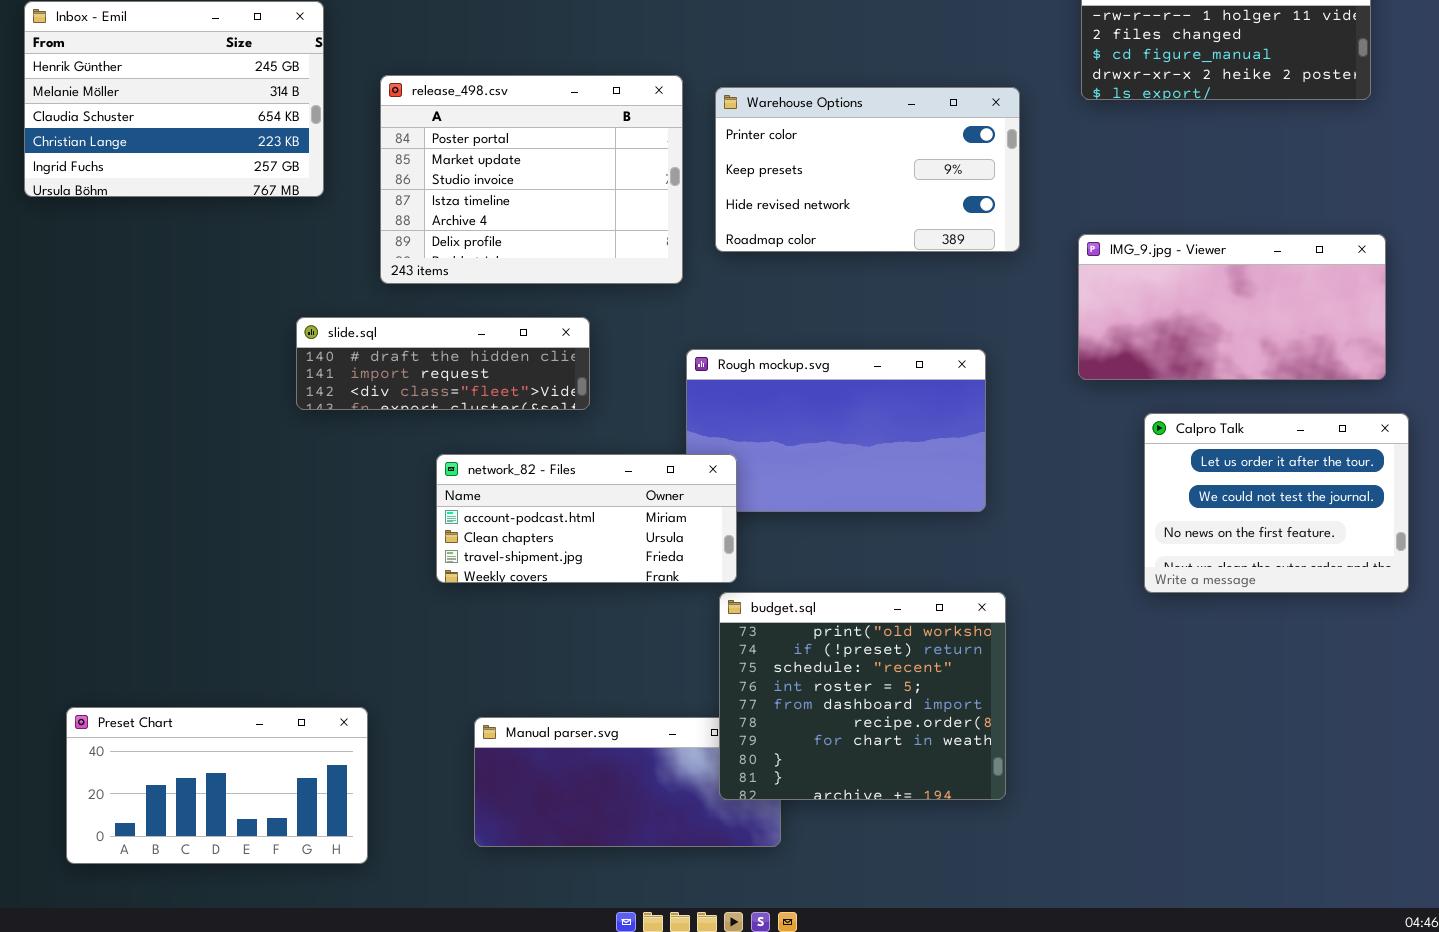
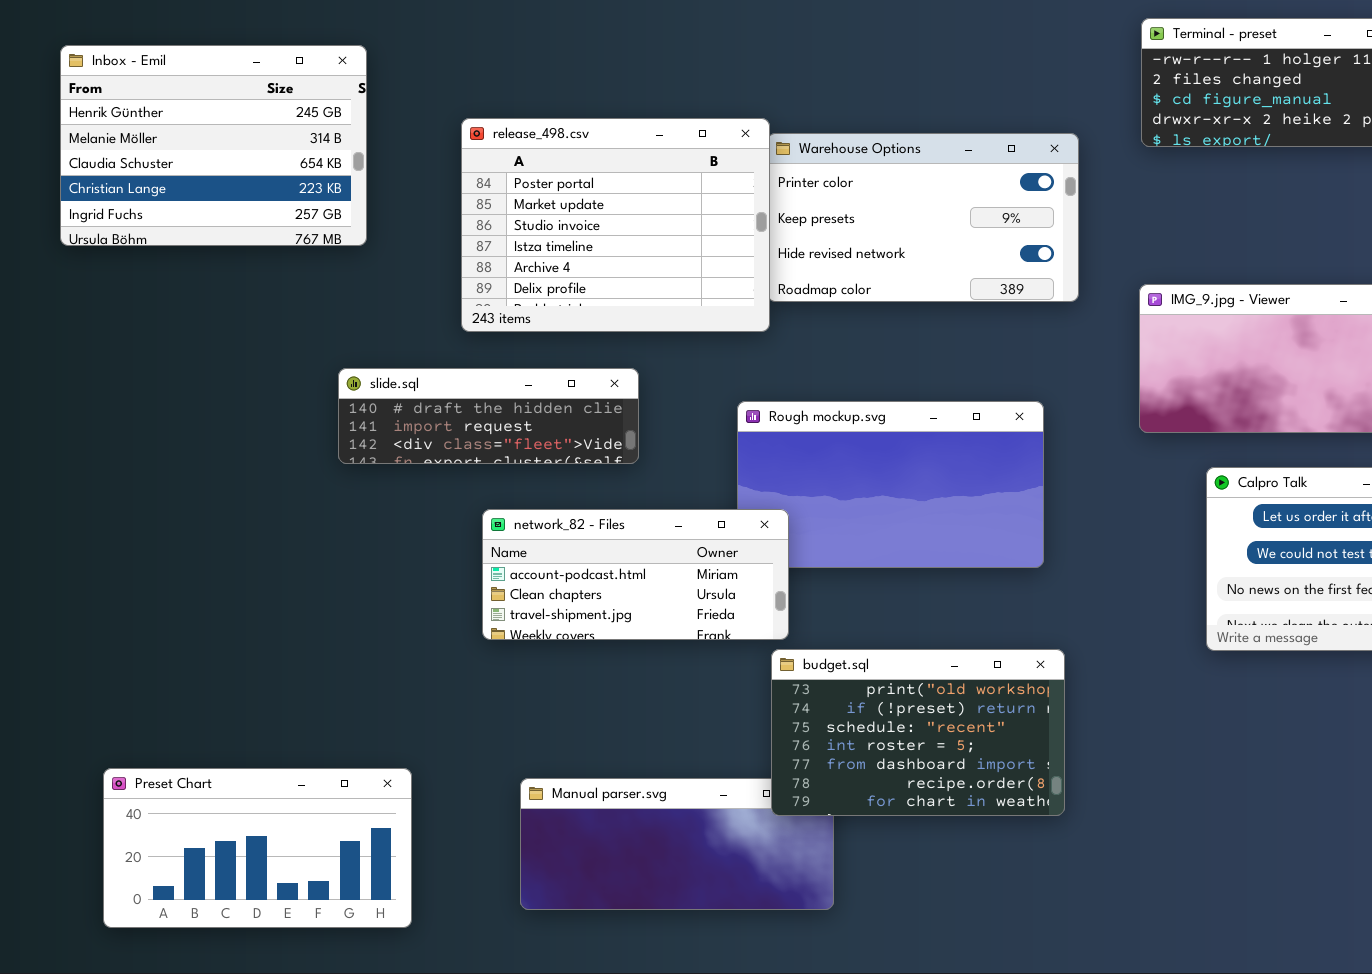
release_498.csv: [380,75,683,284] -> [461,118,770,332], moved
budget.sql: [719,592,1006,800] -> [771,649,1065,816], resized

